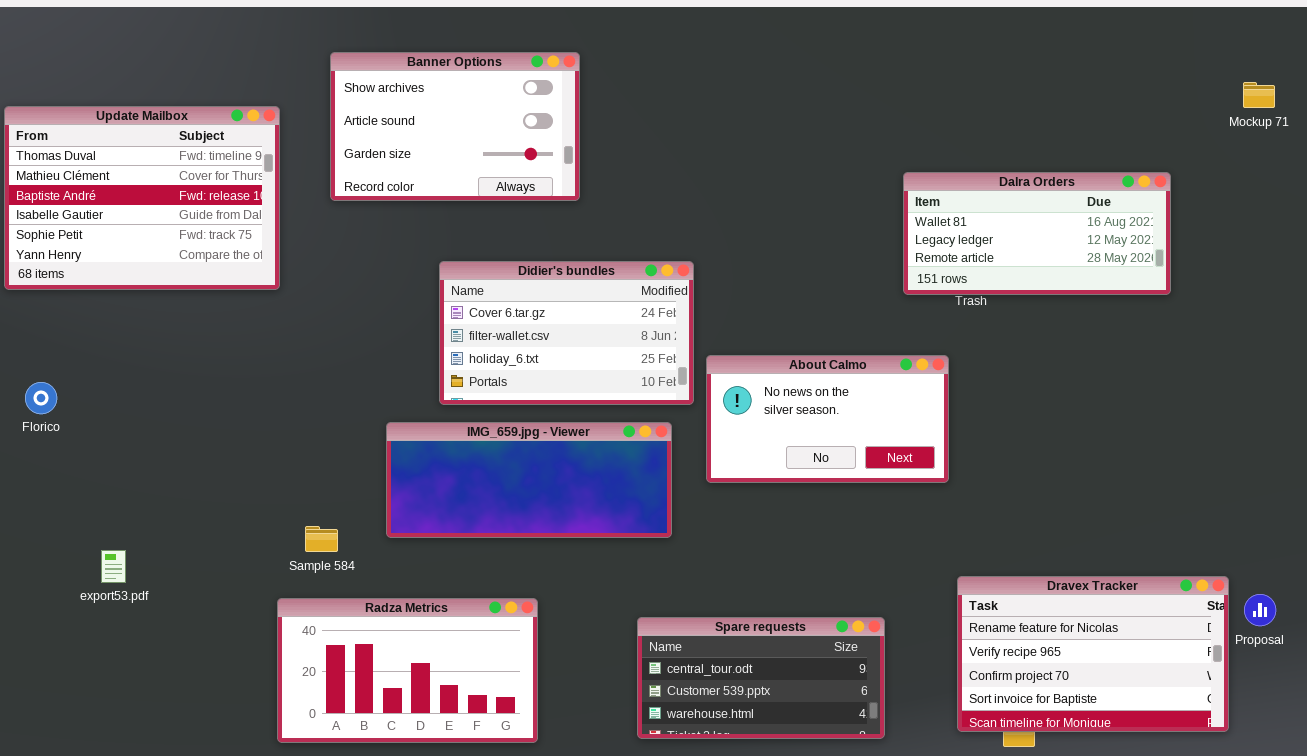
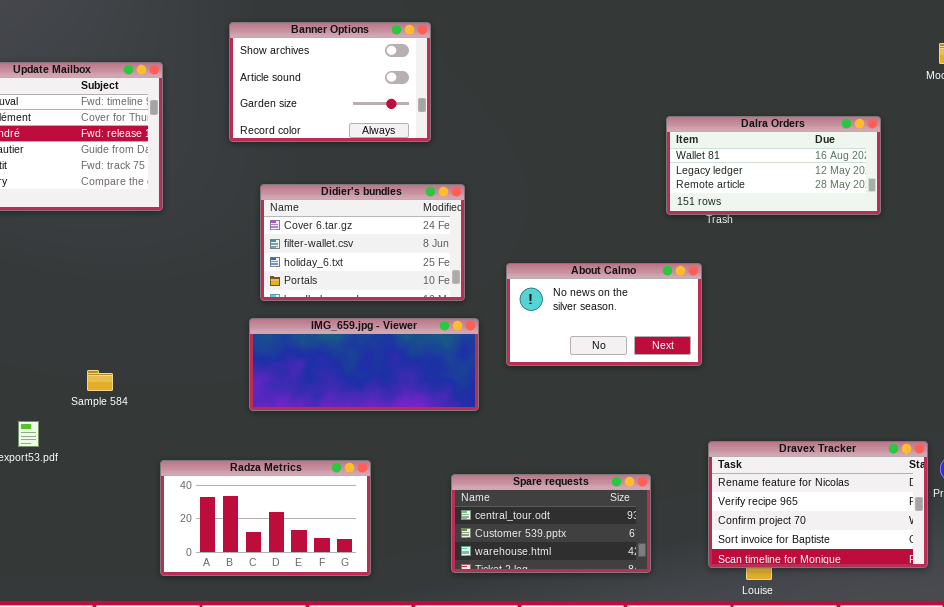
Banner Options: [330,52,580,201] -> [229,22,431,142], moved
Didier's bundles: [439,261,694,405] -> [260,184,465,301], moved
Sample 584: [305,526,338,552] -> [87,370,113,391], moved

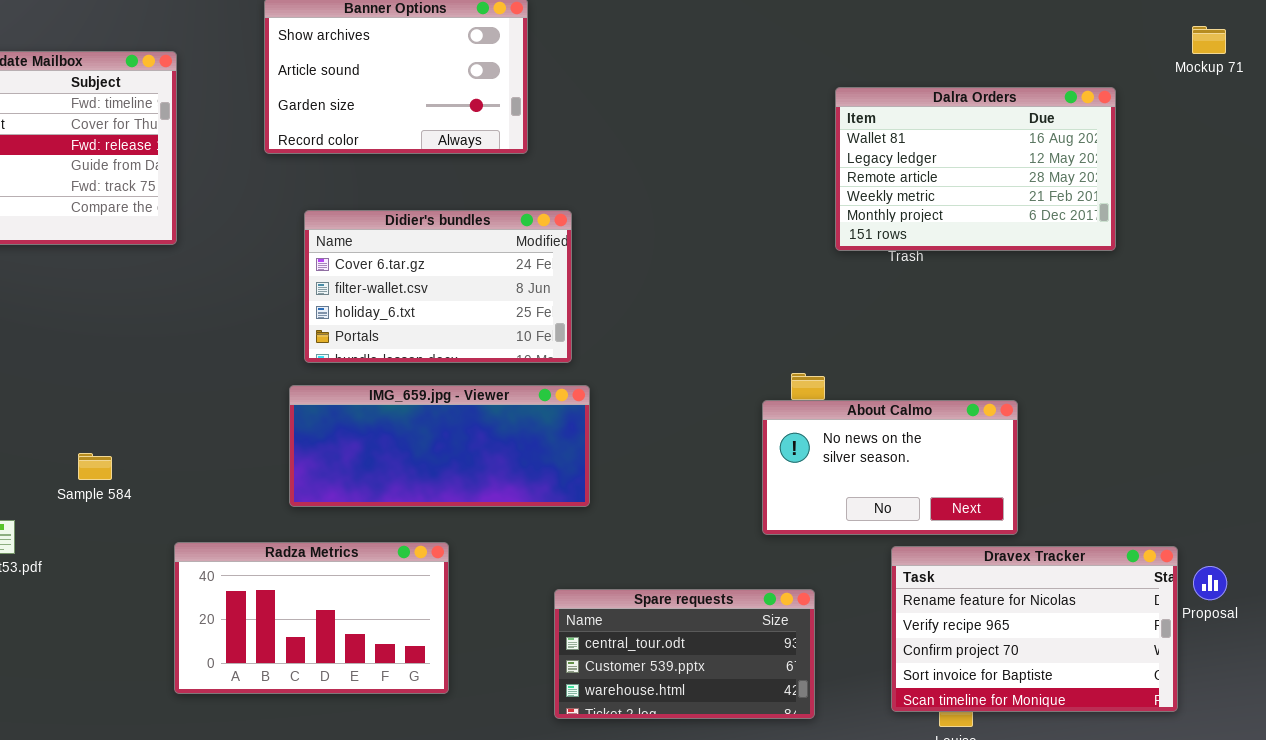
Dalra Orders: [666,116,881,215] -> [835,87,1116,251], resized
About Calmo: [506,263,702,366] -> [762,400,1018,535], moved
Radza Metrics: [160,460,371,576] -> [174,542,449,694], moved

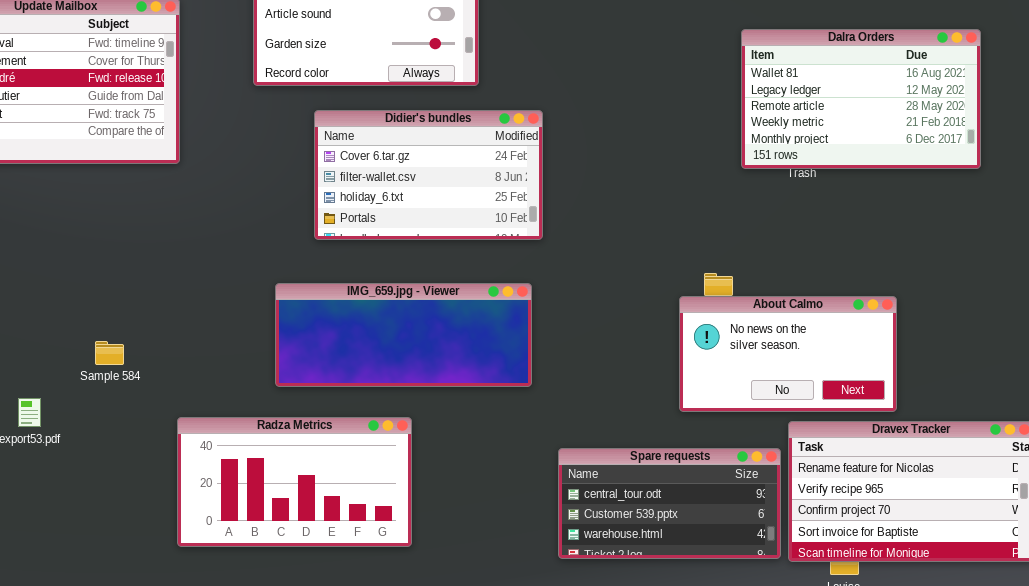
Didier's bundles: [304,210,572,363] -> [314,110,543,240], moved
Spare requests: [554,589,815,719] -> [558,448,781,559], moved

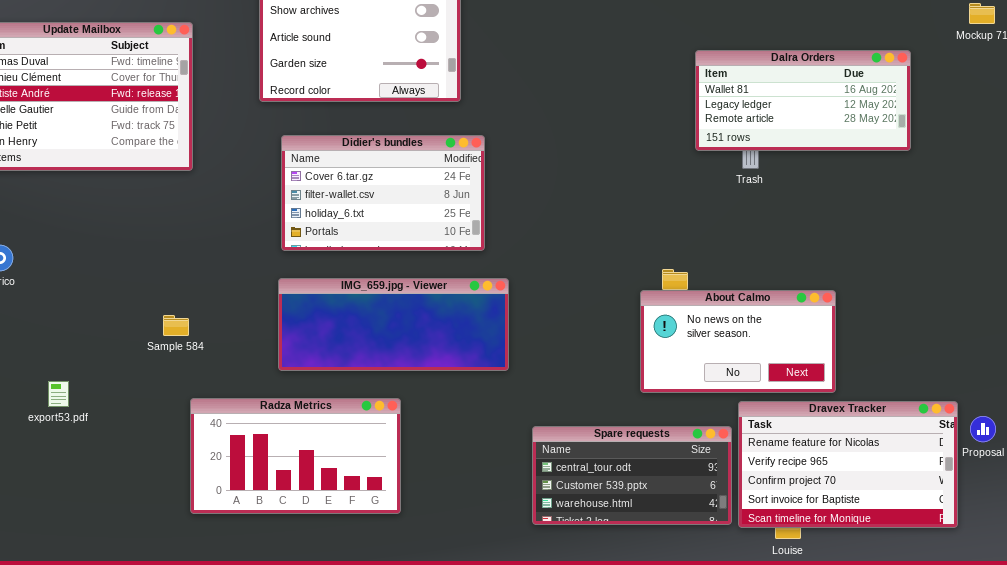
Dalra Orders: [741,29,981,169] -> [695,50,911,151], resized
Didier's bundles: [314,110,543,240] -> [281,135,485,251], moved
Sample 584: [95,341,124,365] -> [163,315,189,336], moved

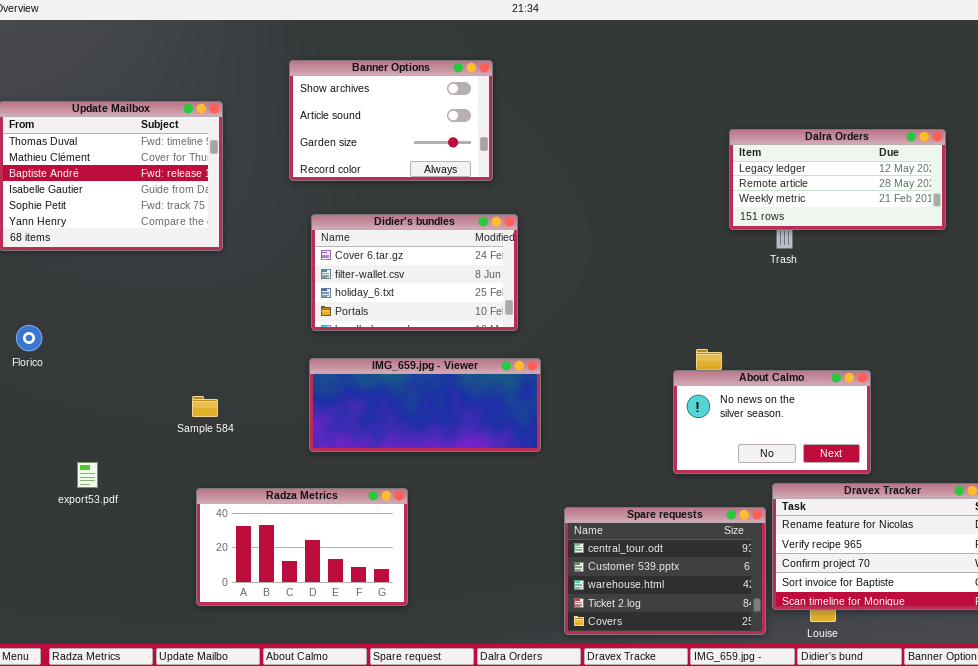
Dalra Orders: [695,50,911,151] -> [729,129,946,230], scrolled down 1 row
Radza Metrics: [190,398,401,514] -> [196,488,408,606], moved
Spare requests: [532,426,732,525] -> [564,507,766,635], resized

